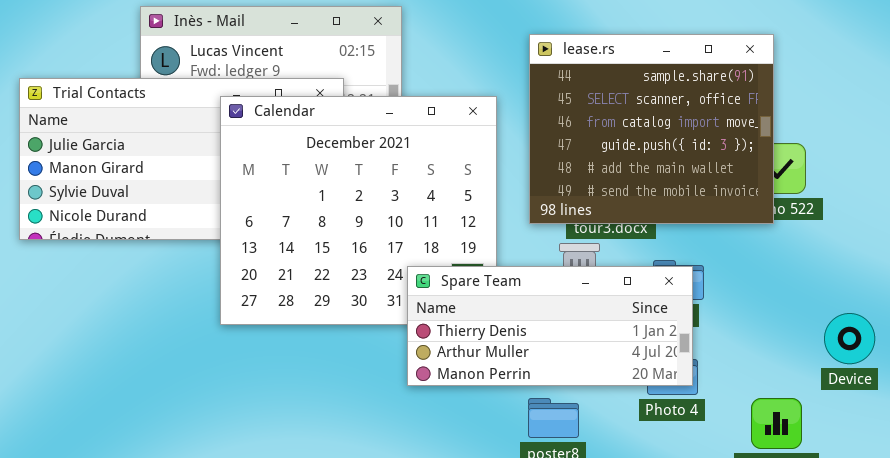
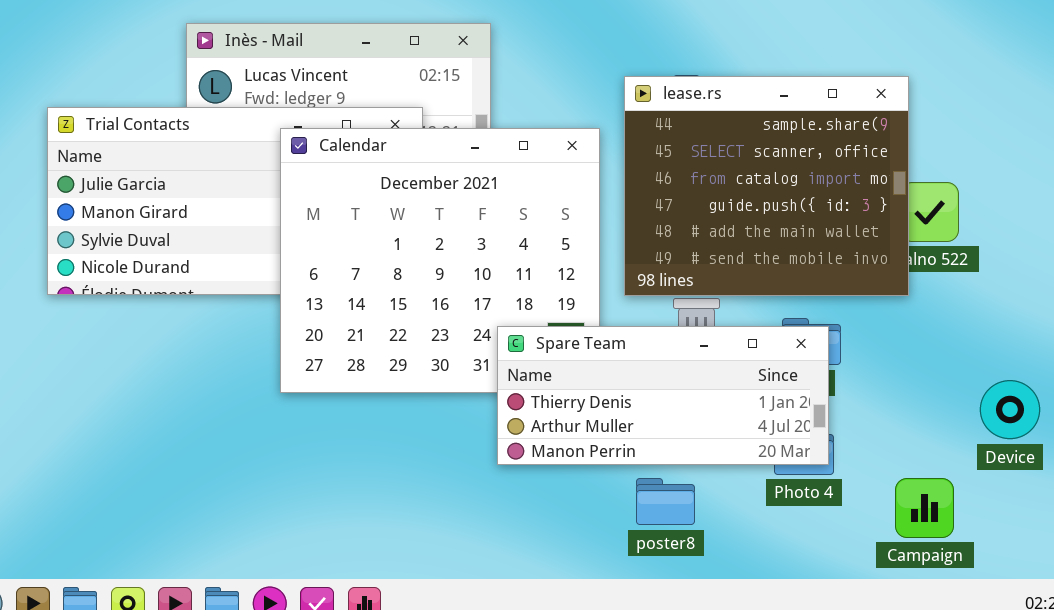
lease.rs: [529,34,774,224] -> [624,76,909,296], moved

